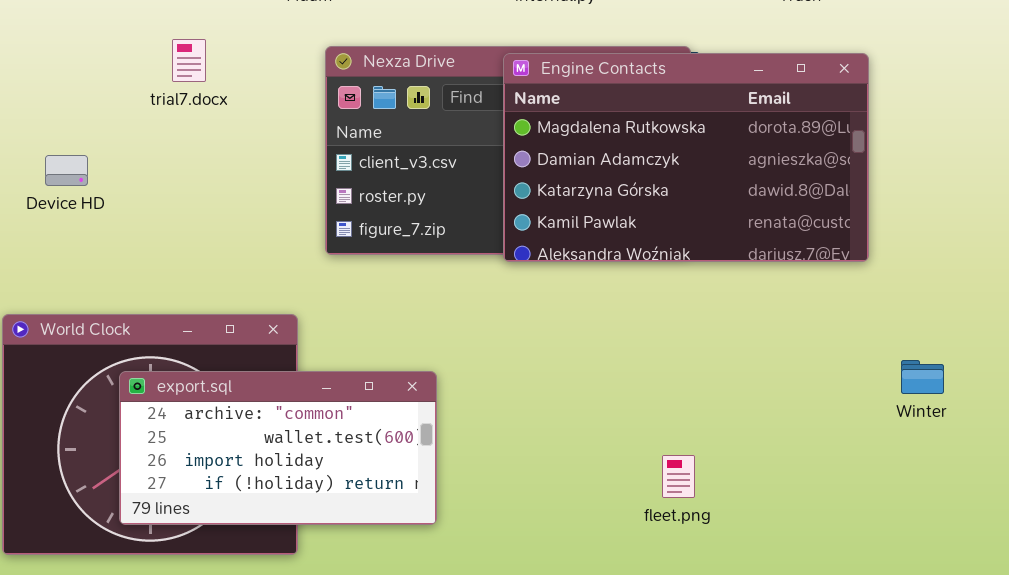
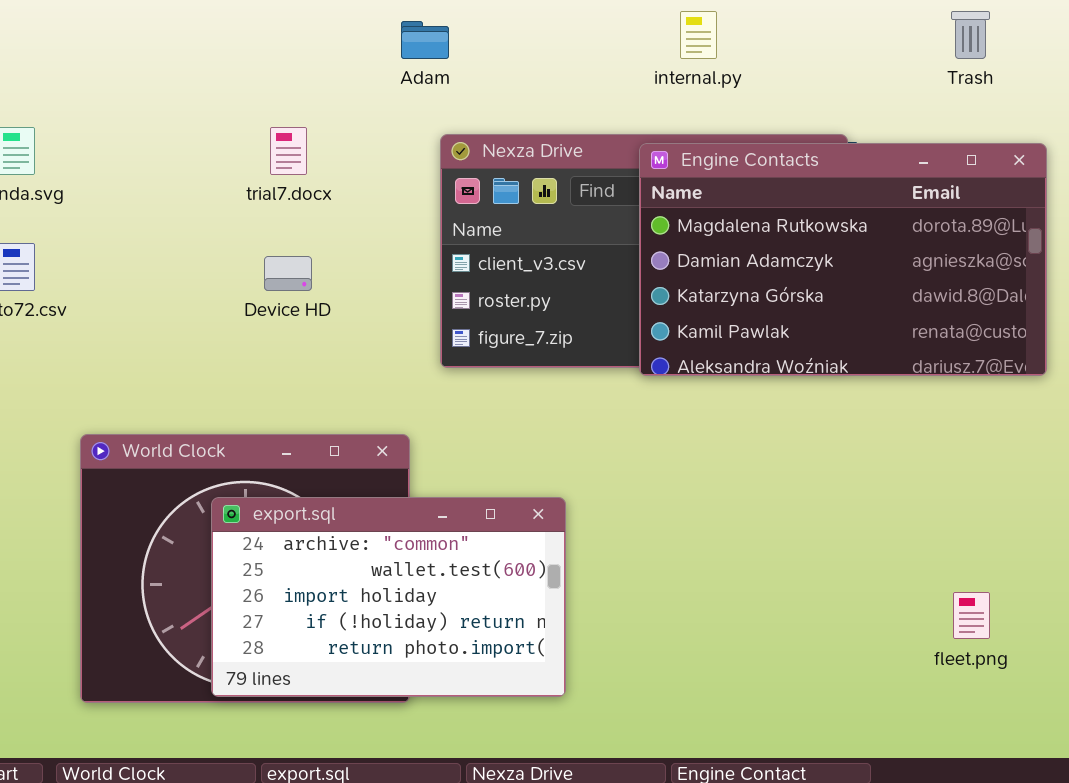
Device HD: [45,155,88,186] -> [264,256,312,291], moved
export.sql: [119,371,437,525] -> [211,497,566,697], resized
fleet.png: [662,455,695,498] -> [953,592,990,639], moved

